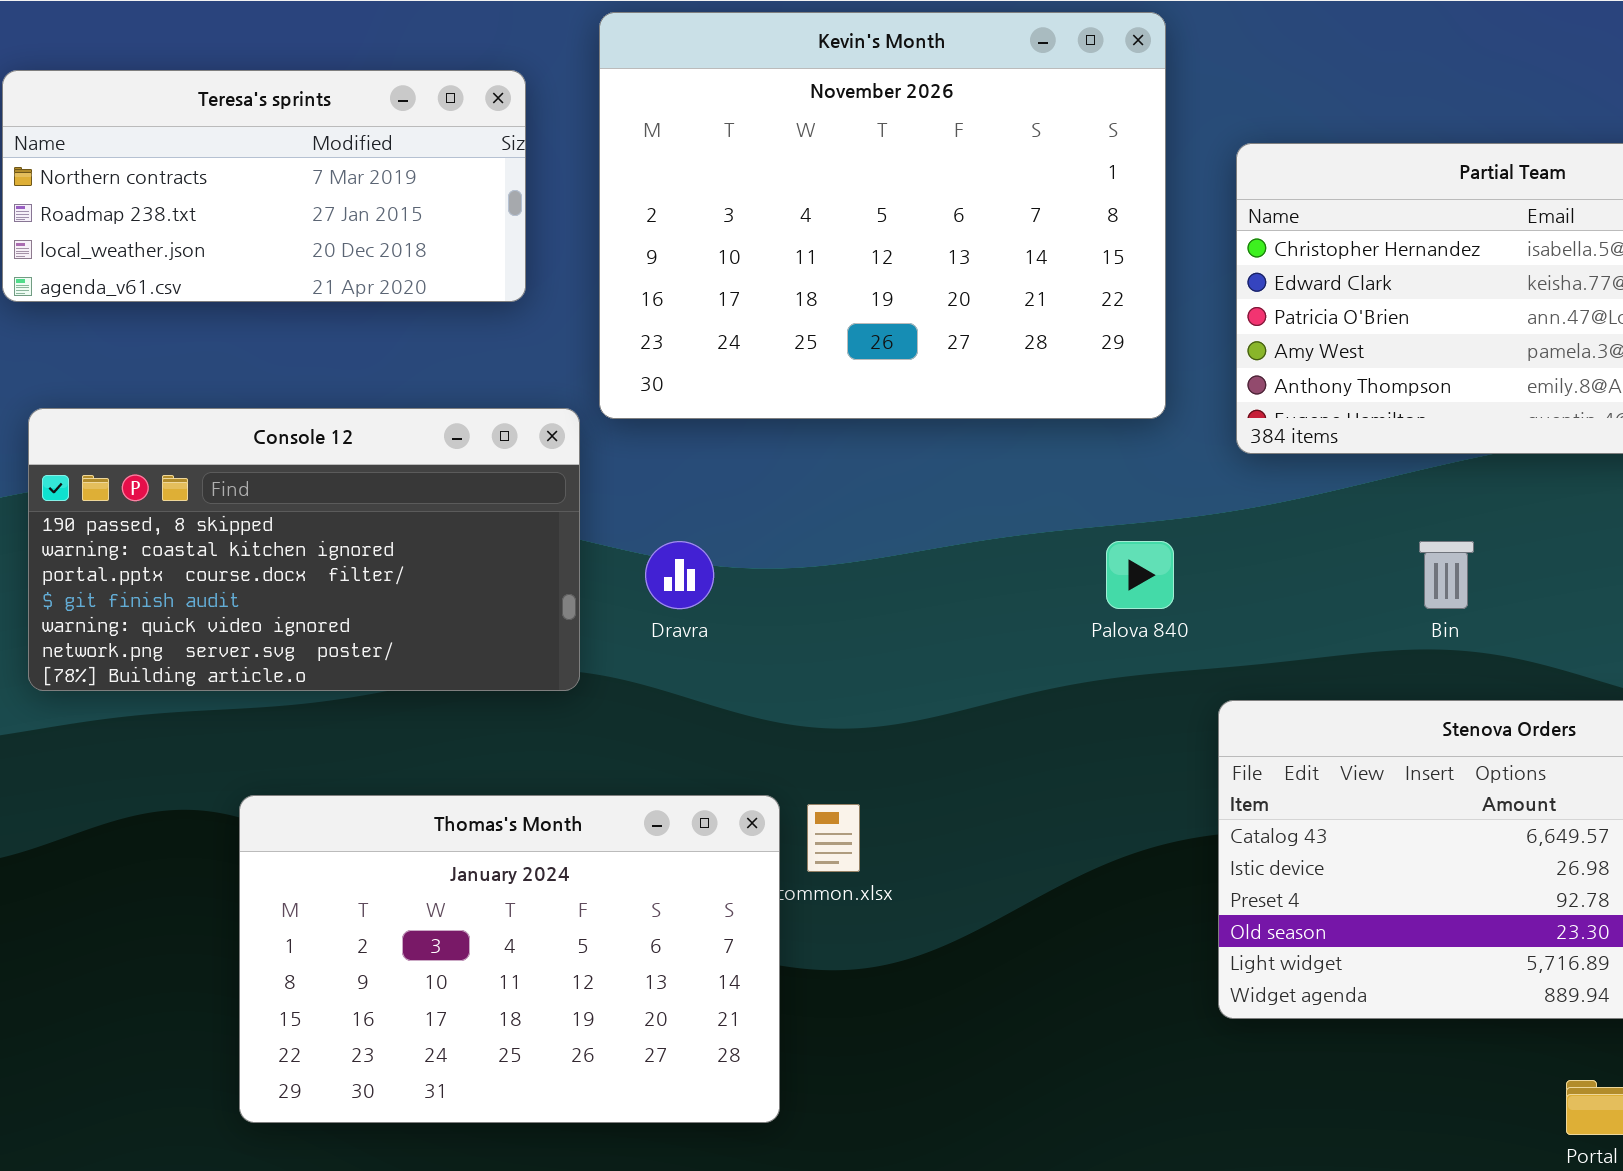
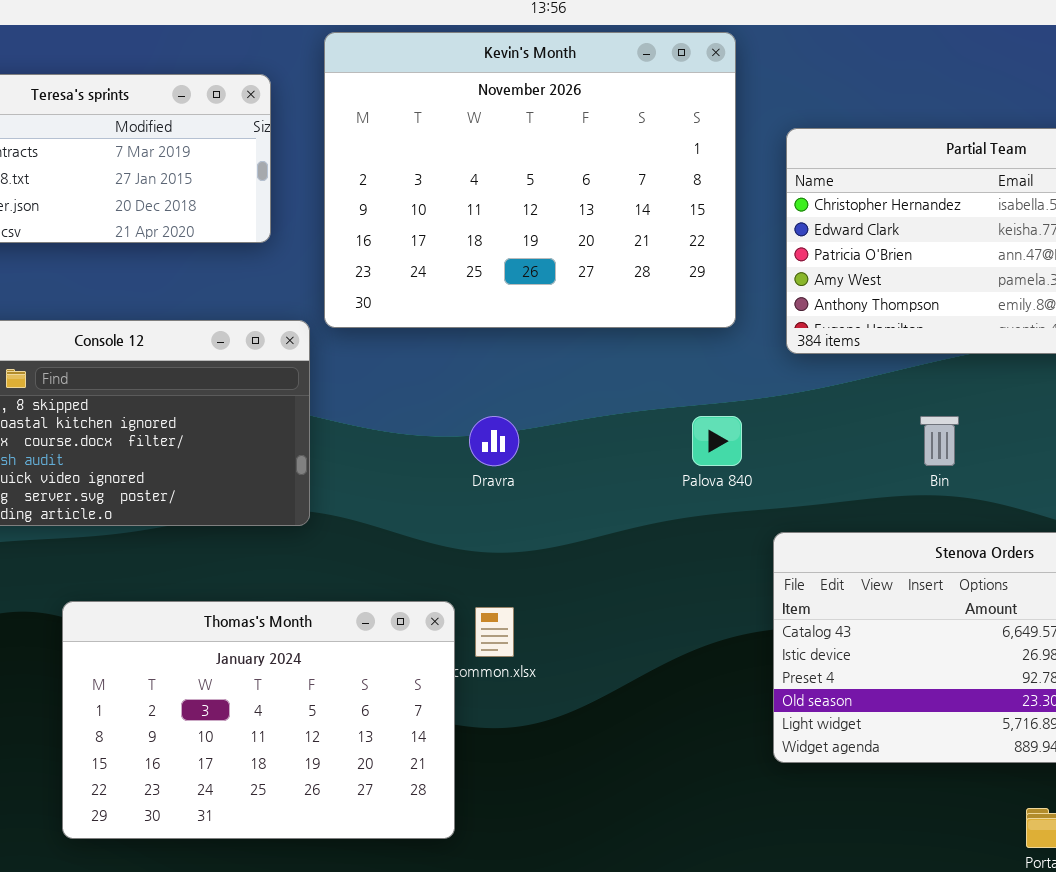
Dravra: [645,541,714,609] -> [469,416,519,466], moved

